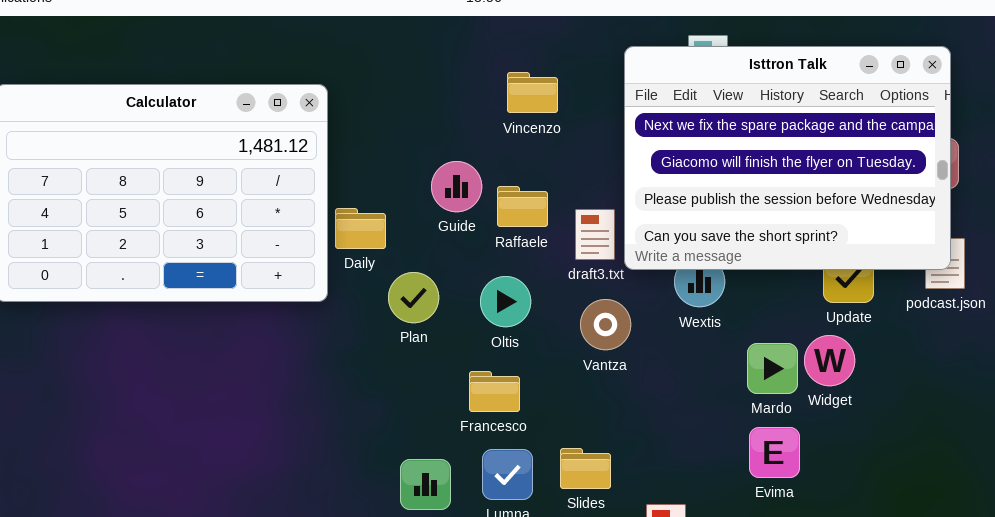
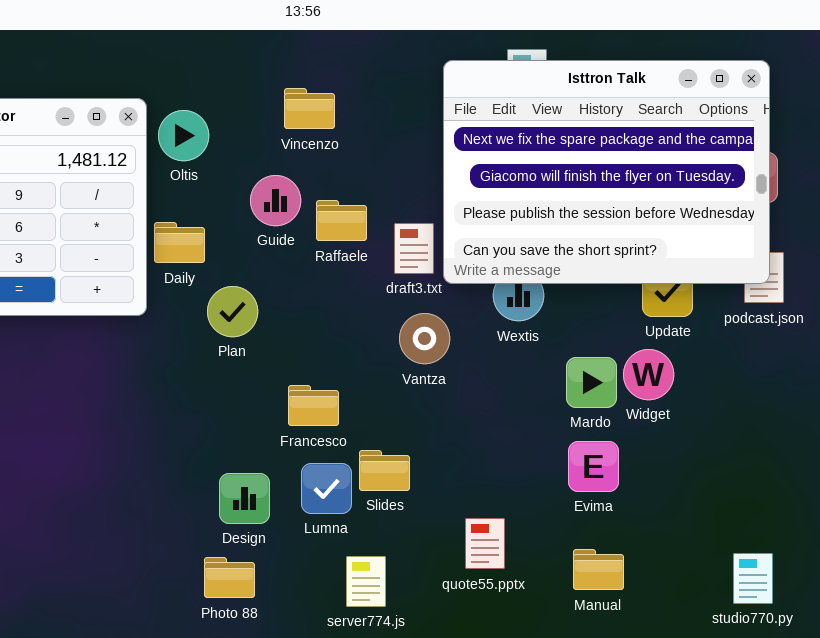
Vincenzo: [507,72,558,113] -> [284,88,335,129], moved
Oltis: [480,276,531,327] -> [158,110,209,161], moved
Slides: [560,448,611,489] -> [359,450,410,491], moved

